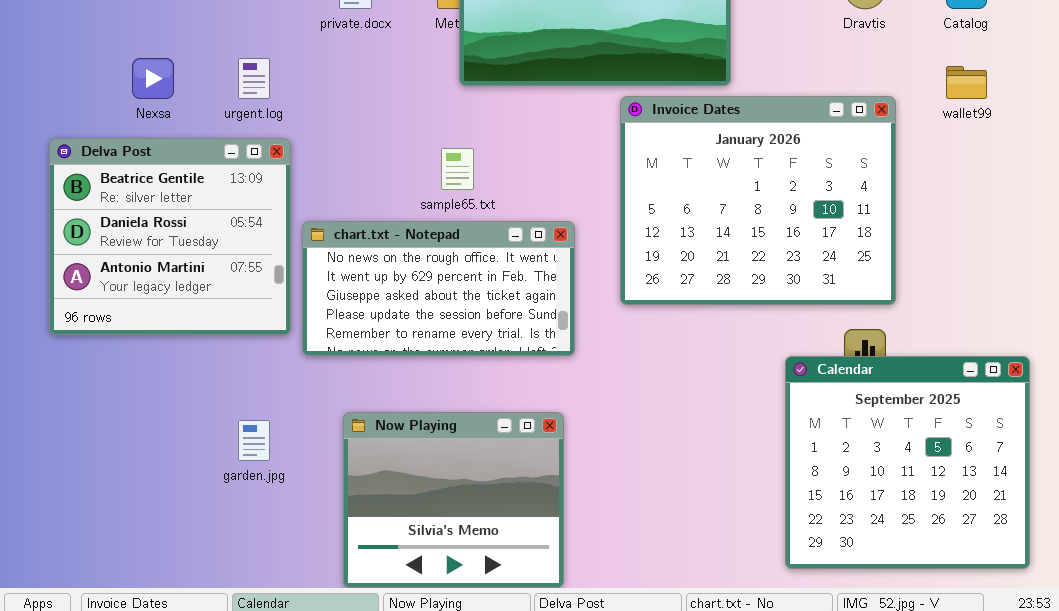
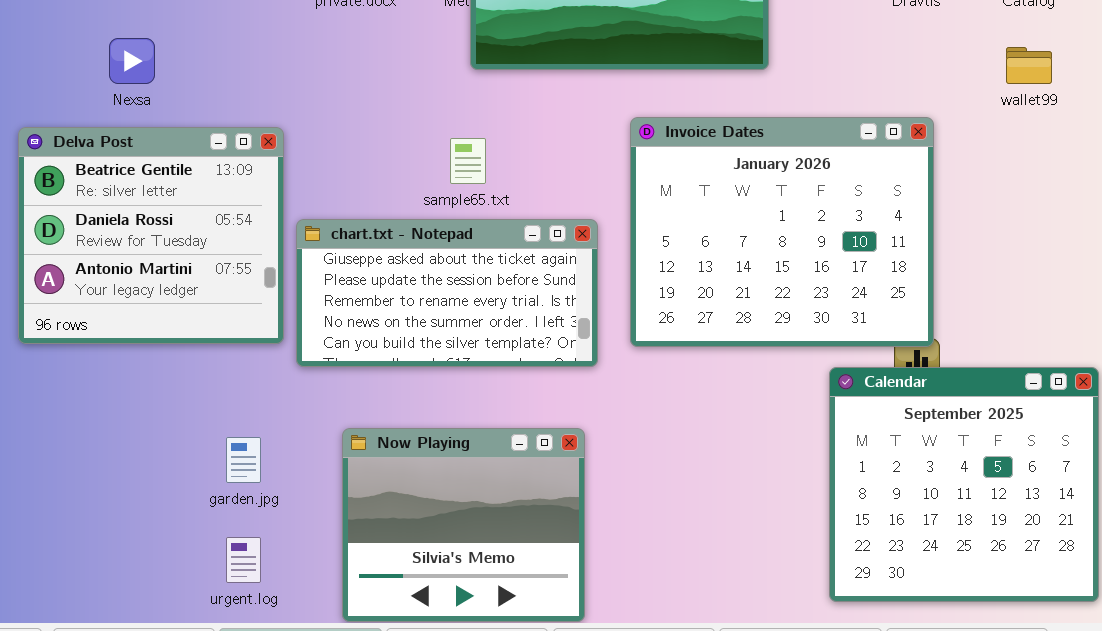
urgent.log: [238,58,270,99] -> [226,537,261,583], moved
Invoice Dates: [620,96,896,305] -> [630,117,934,347], moved
chart.txt - Notepad: [302,221,575,356] -> [296,219,598,367], scrolled down 2 rows

